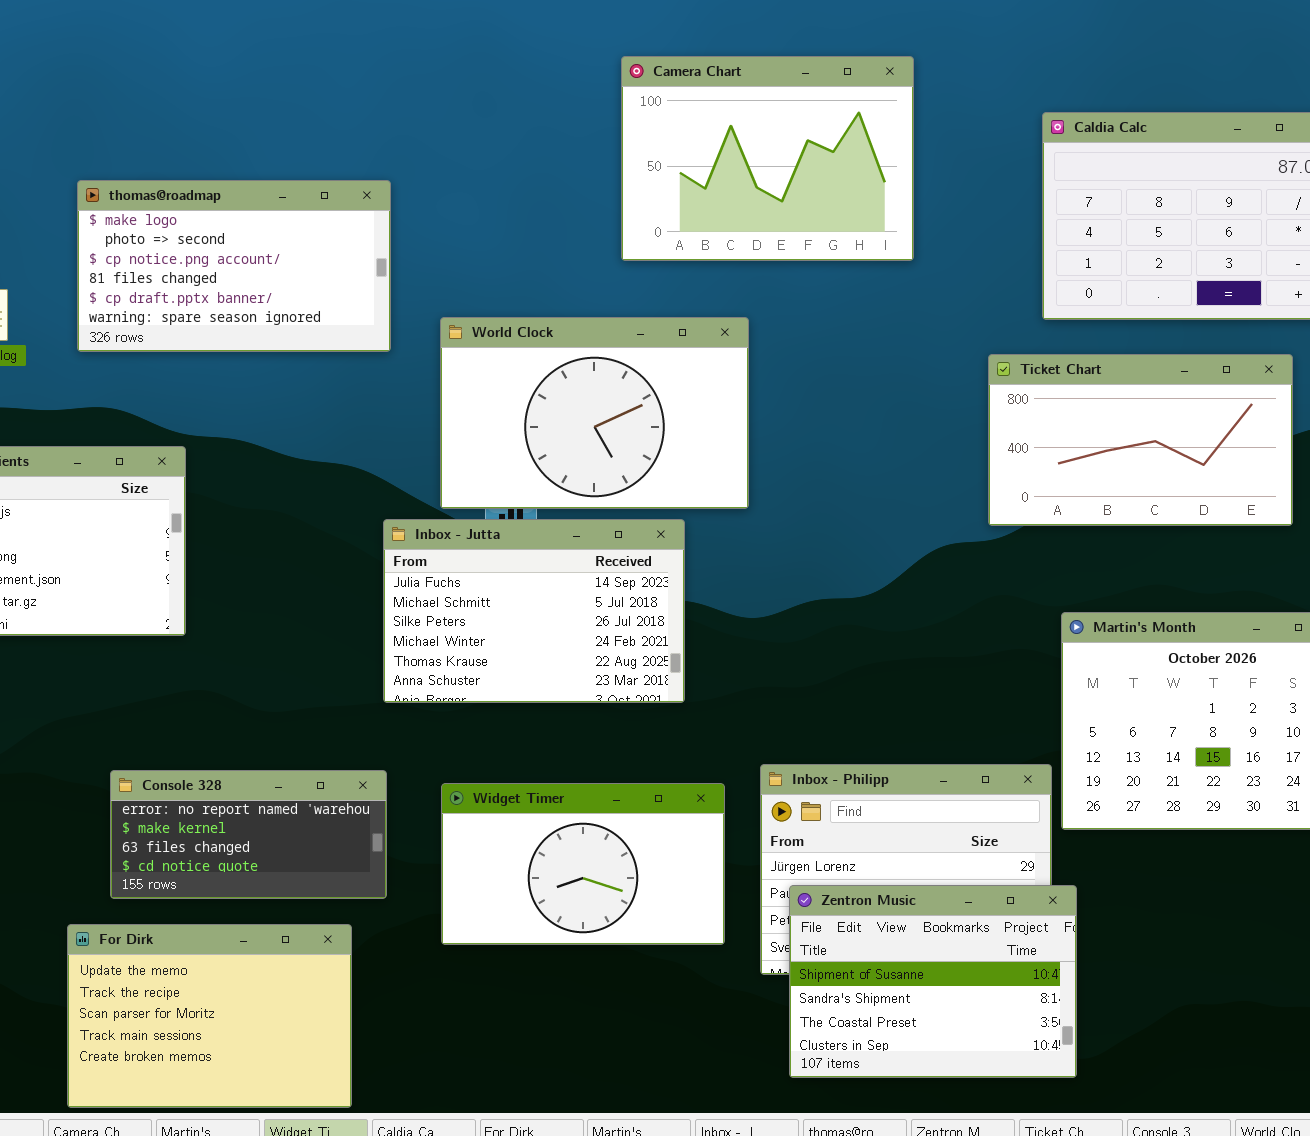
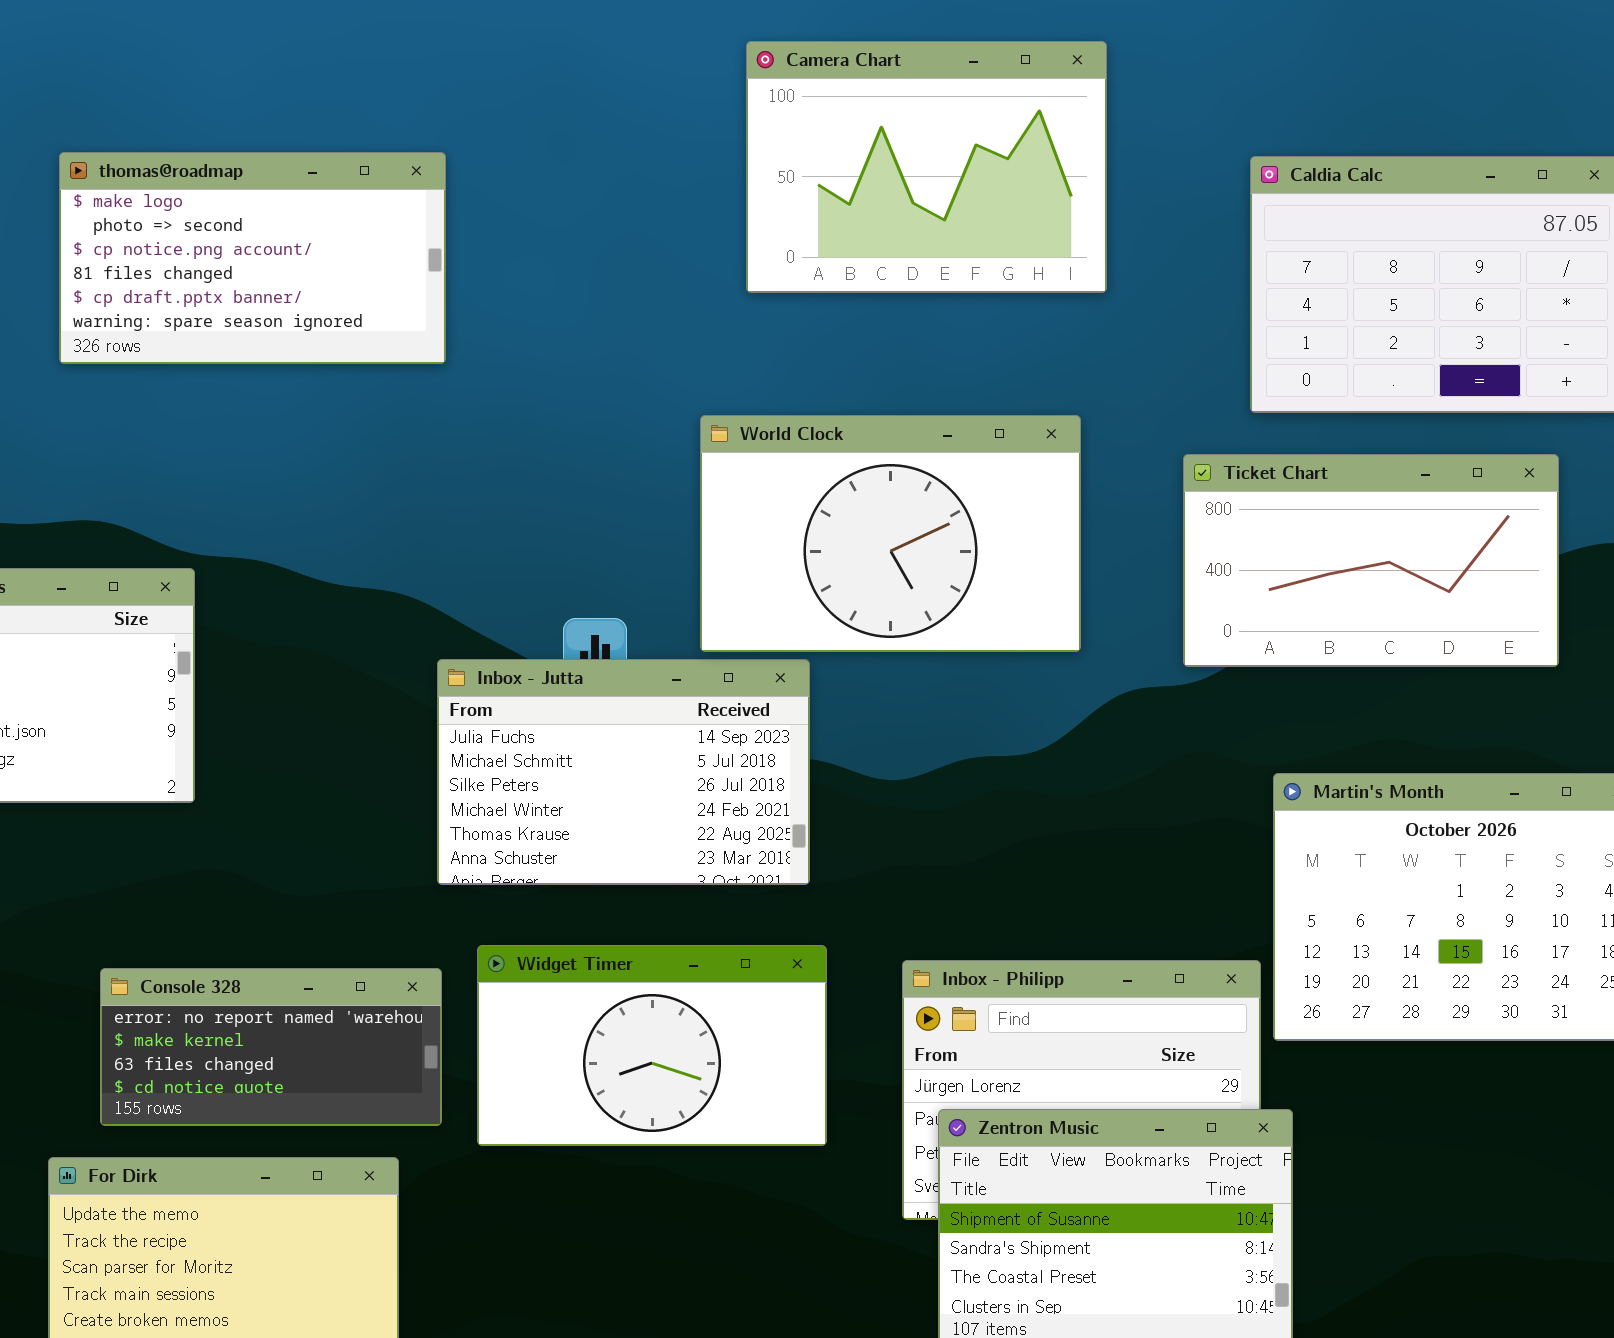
Camera Chart: [621,56,914,261] -> [746,41,1107,293], moved
thomas@roadmap: [77,180,391,352] -> [59,152,446,364], moved
World Clock: [440,317,749,509] -> [700,415,1081,652], moved
Widget Timer: [441,783,725,945] -> [477,945,827,1146], moved

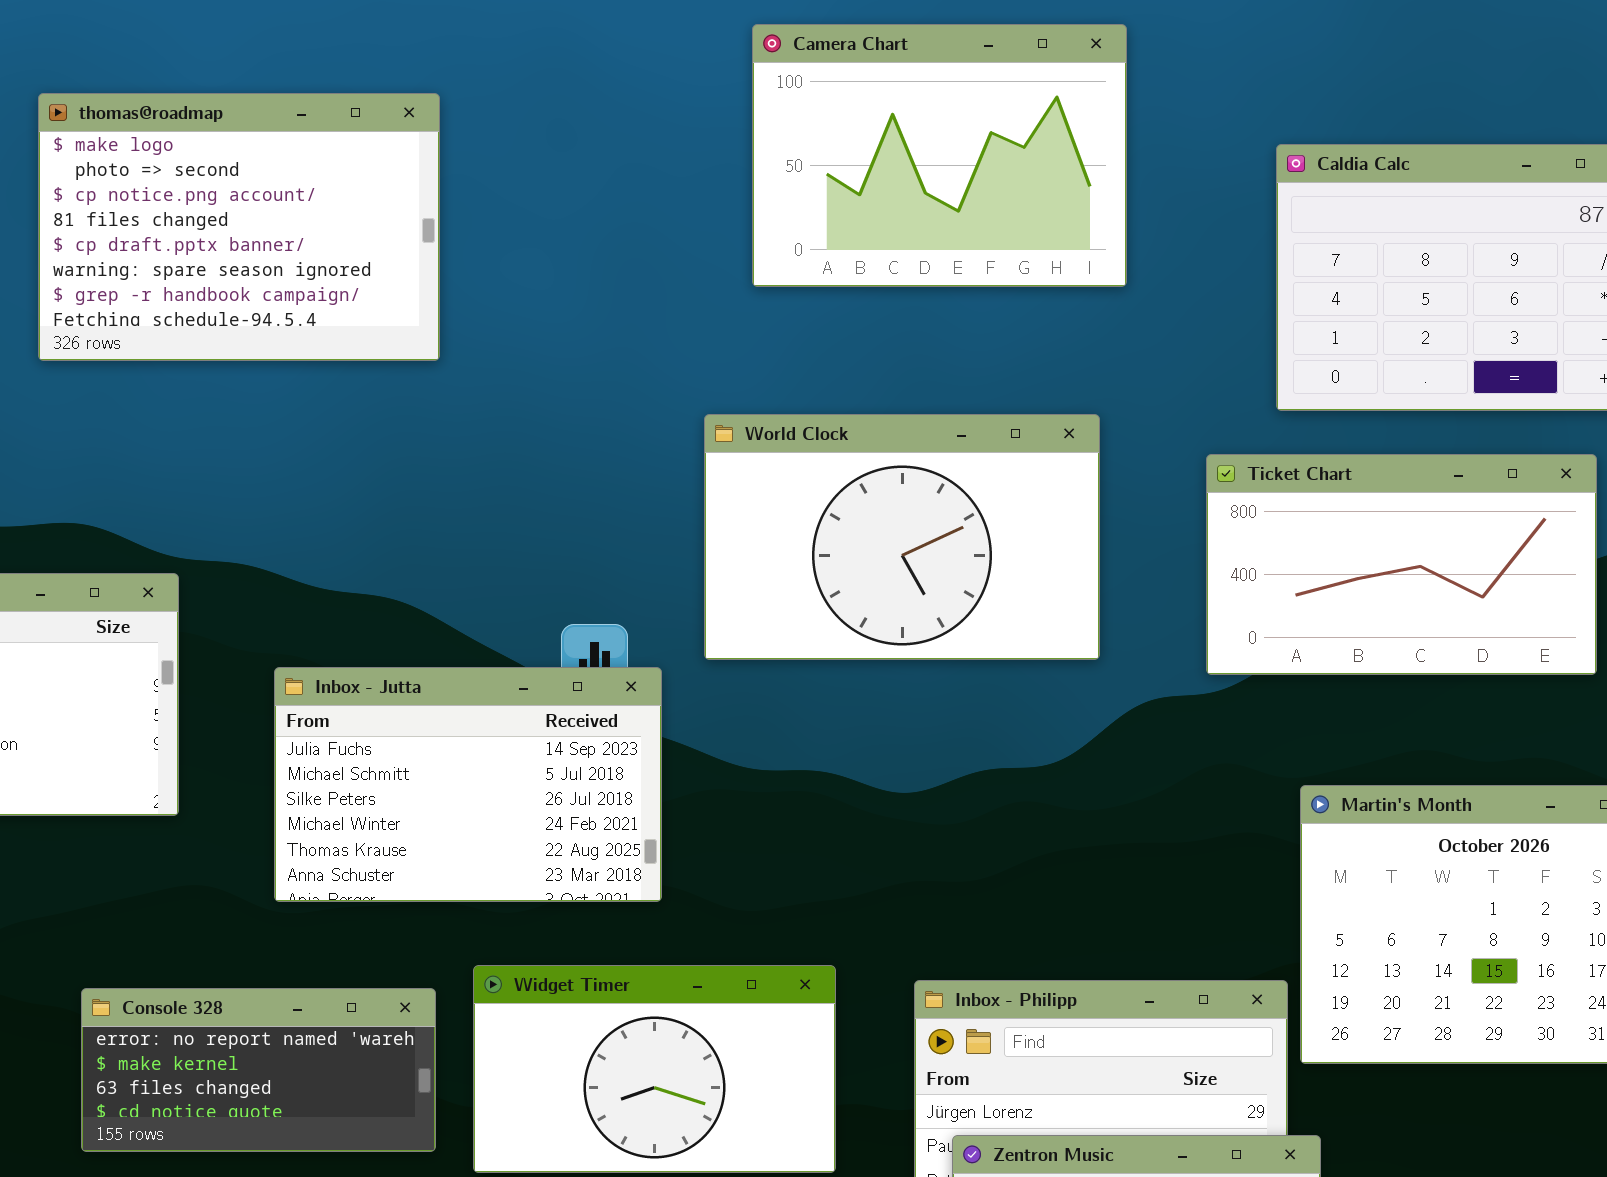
thomas@roadmap: [59,152,446,364] -> [38,93,440,361], resized
Inbox - Jutta: [437,659,810,885] -> [274,667,662,902], moved

